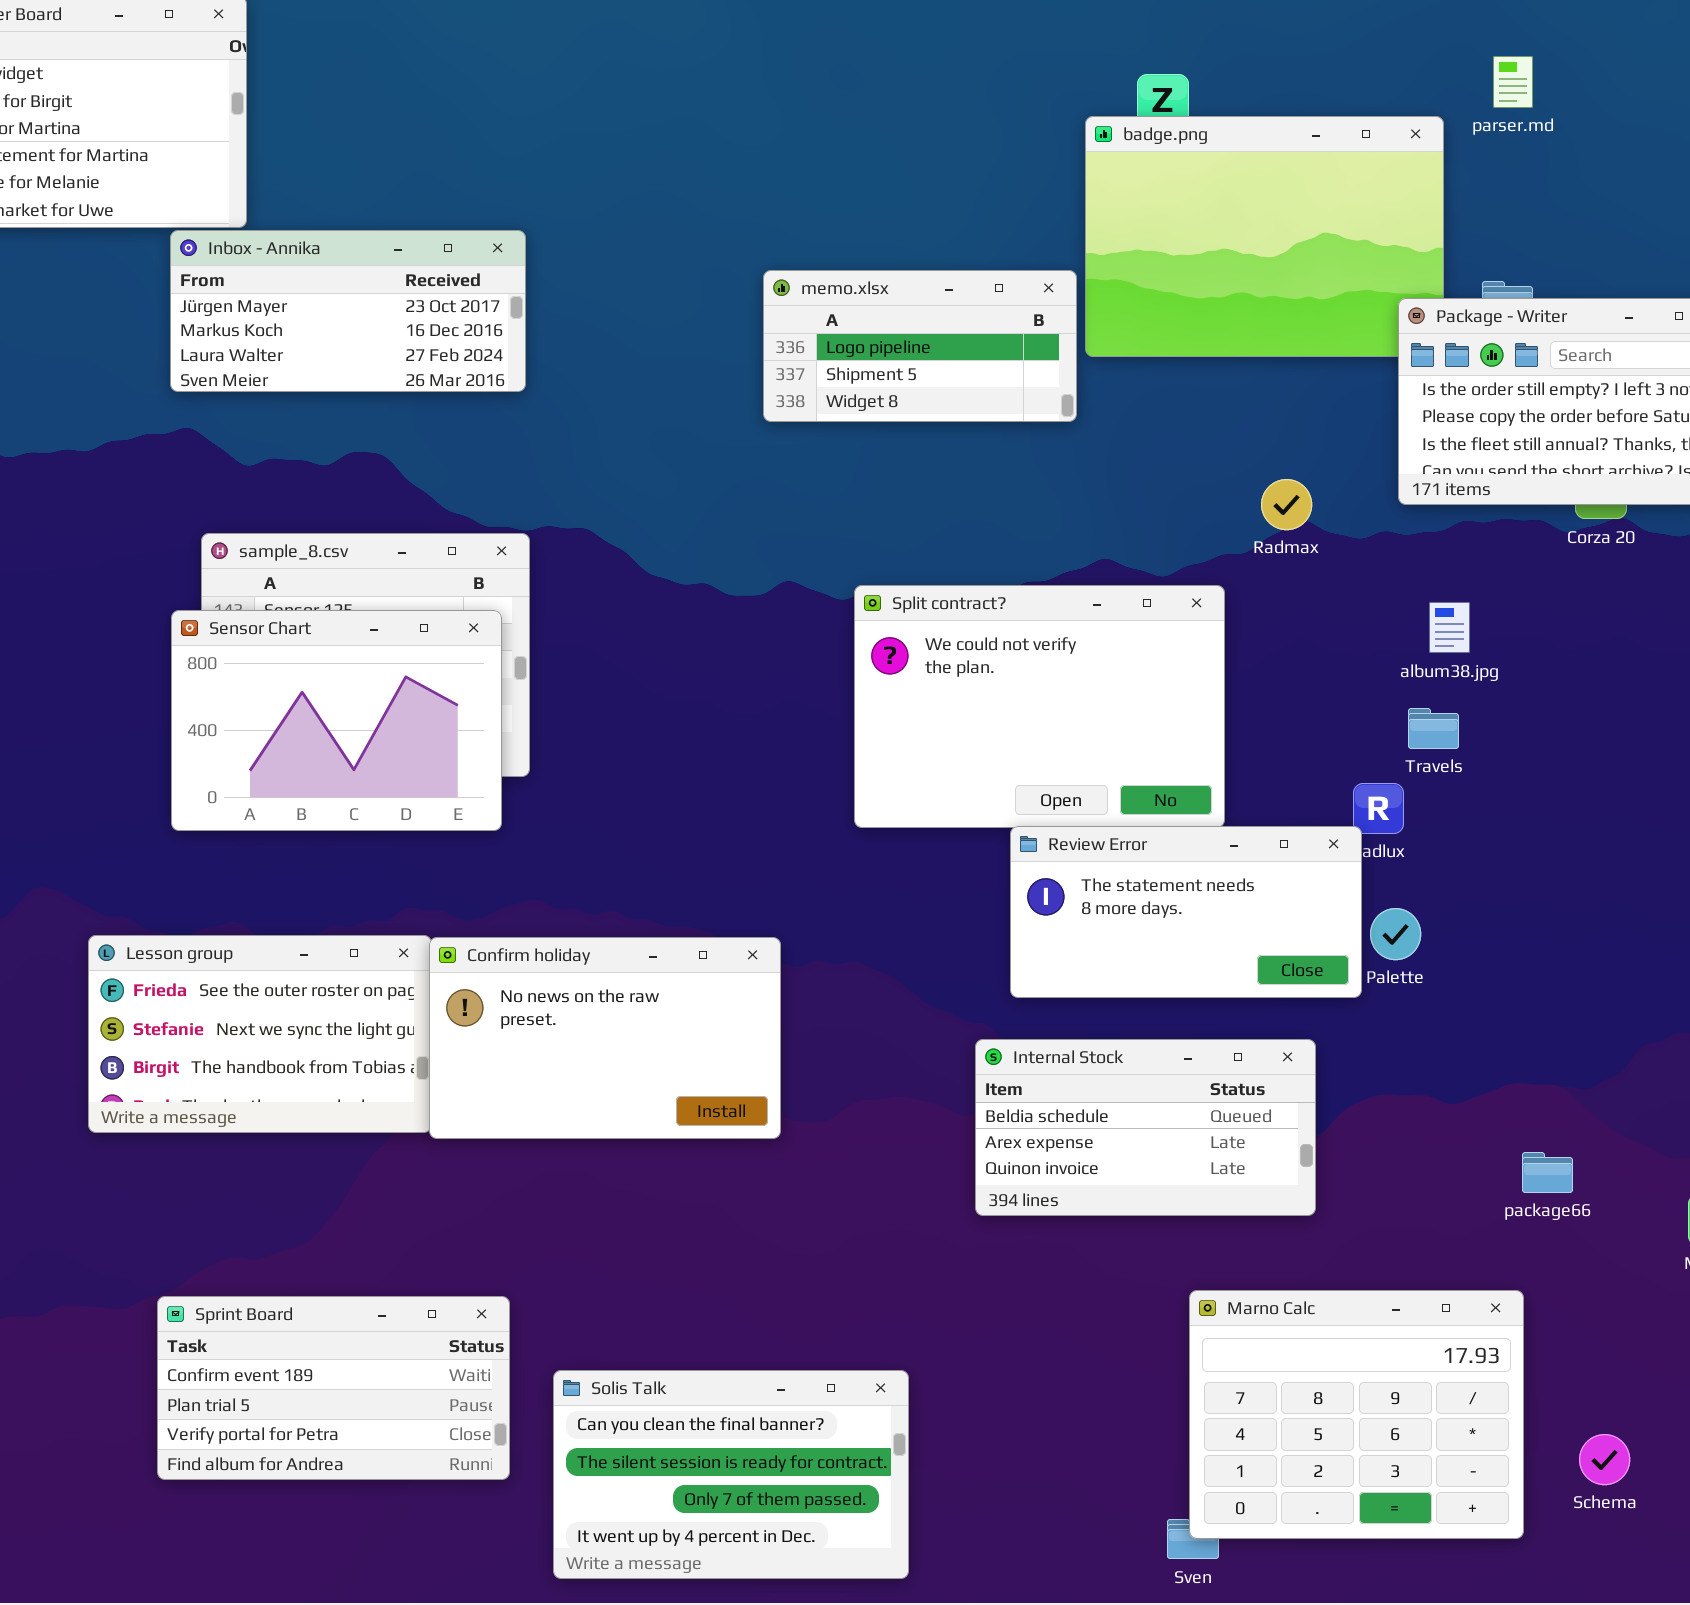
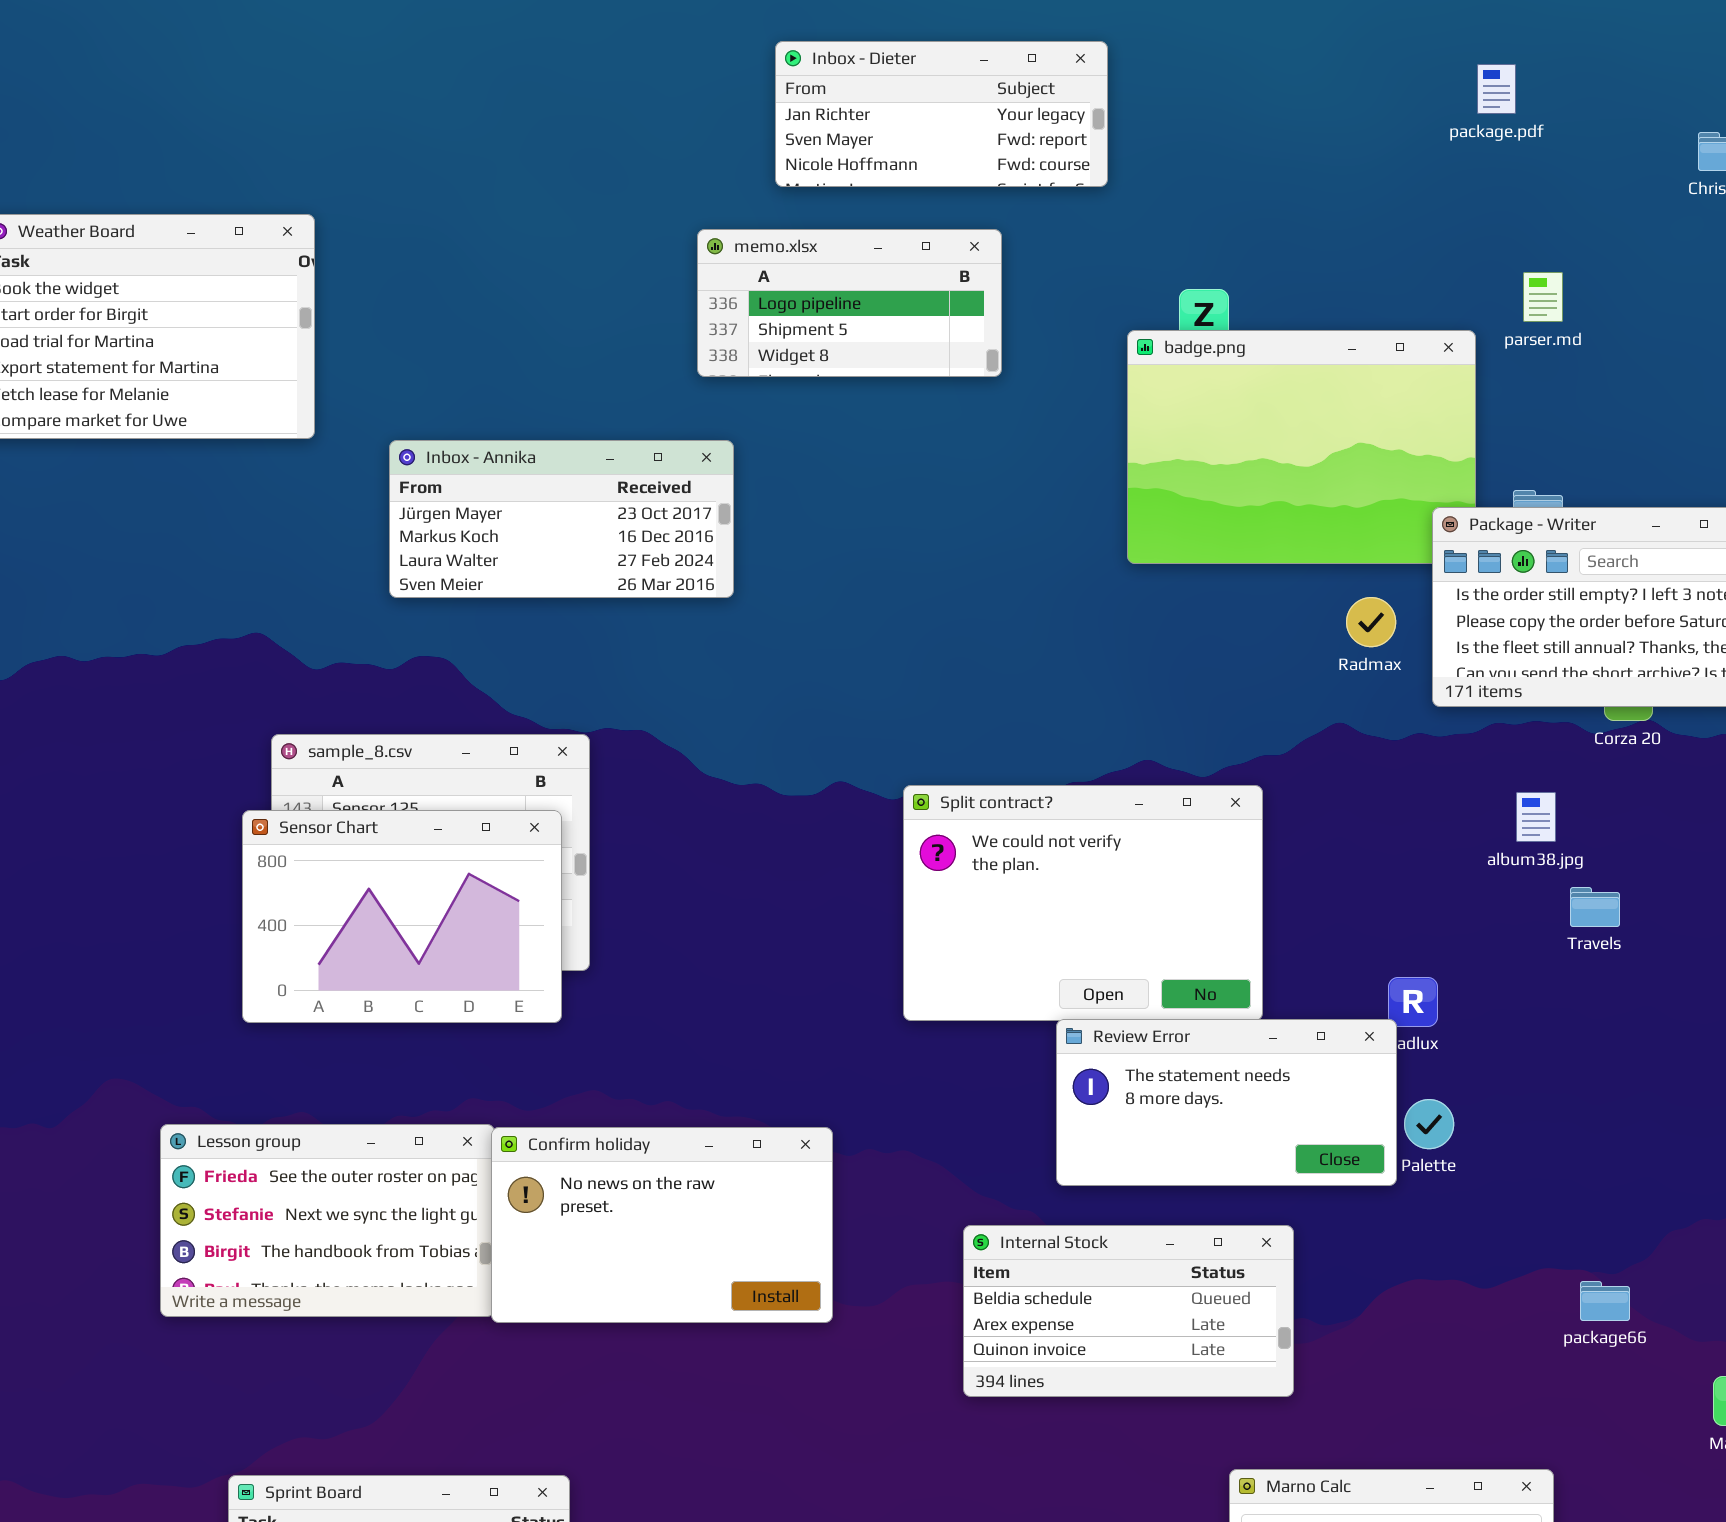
Inbox - Annika: [170,230,526,392] -> [389,440,734,598], moved
memo.xlsx: [763,270,1077,422] -> [697,229,1002,377], moved
Radmax: [1261,479,1312,530] -> [1346,597,1396,647], moved
album38.jpg: [1429,602,1470,653] -> [1516,792,1556,842], moved
Travels: [1408,708,1459,749] -> [1570,887,1620,927], moved
Internal Stock: [975,1039,1316,1216] -> [963,1225,1294,1397], moved
package66: [1522,1152,1573,1193] -> [1580,1281,1630,1321], moved

